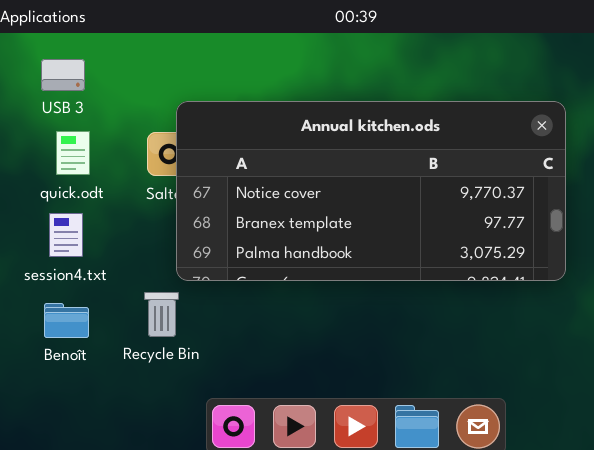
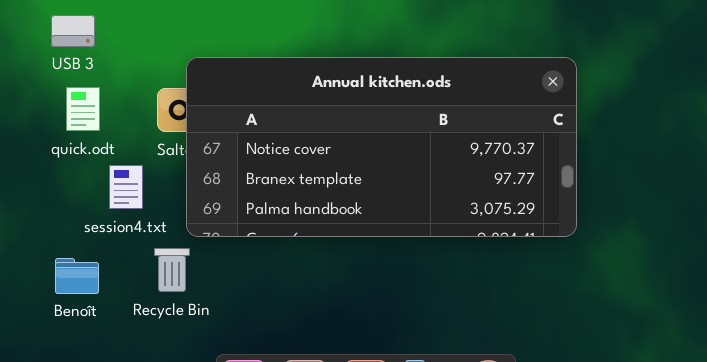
session4.txt: [49,213,83,257] -> [109,165,143,209], moved

